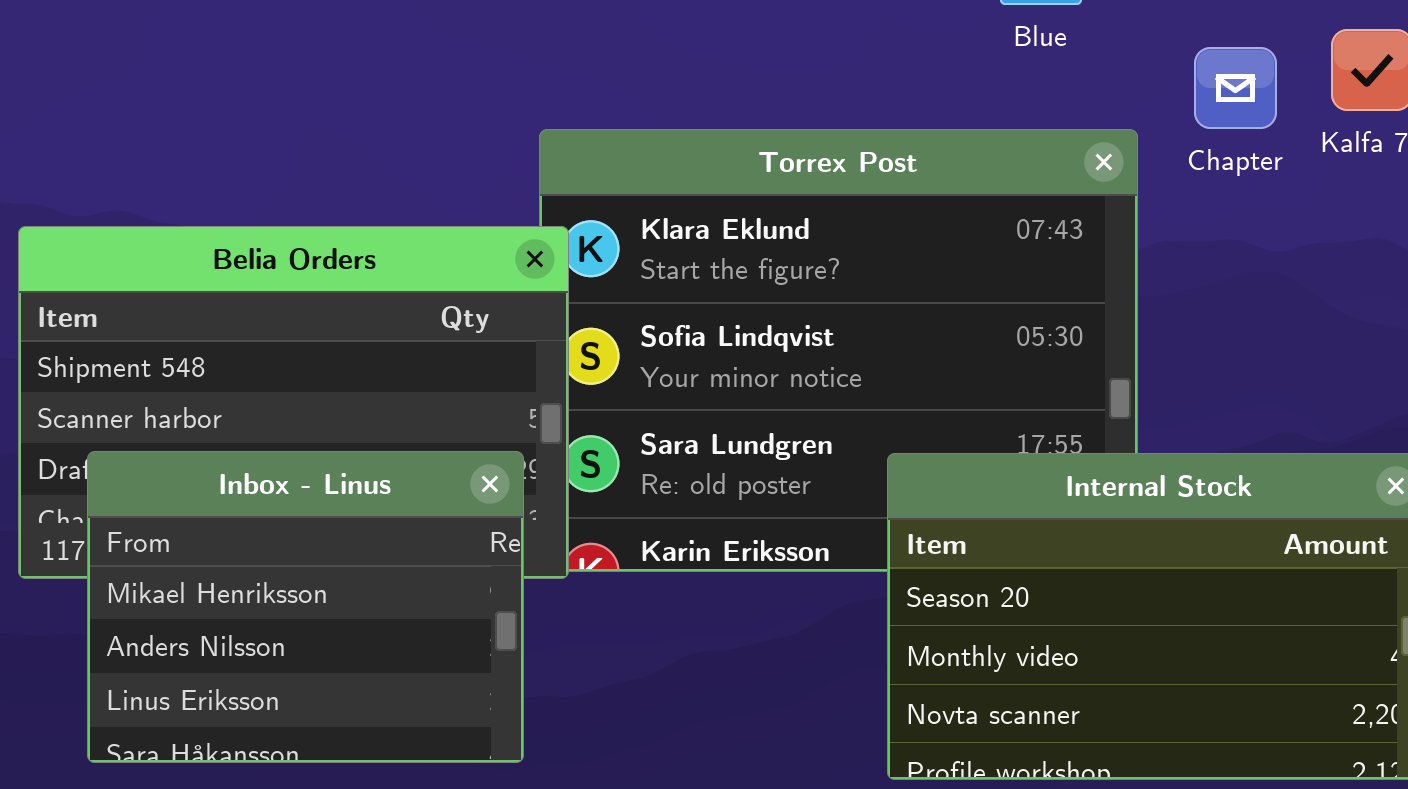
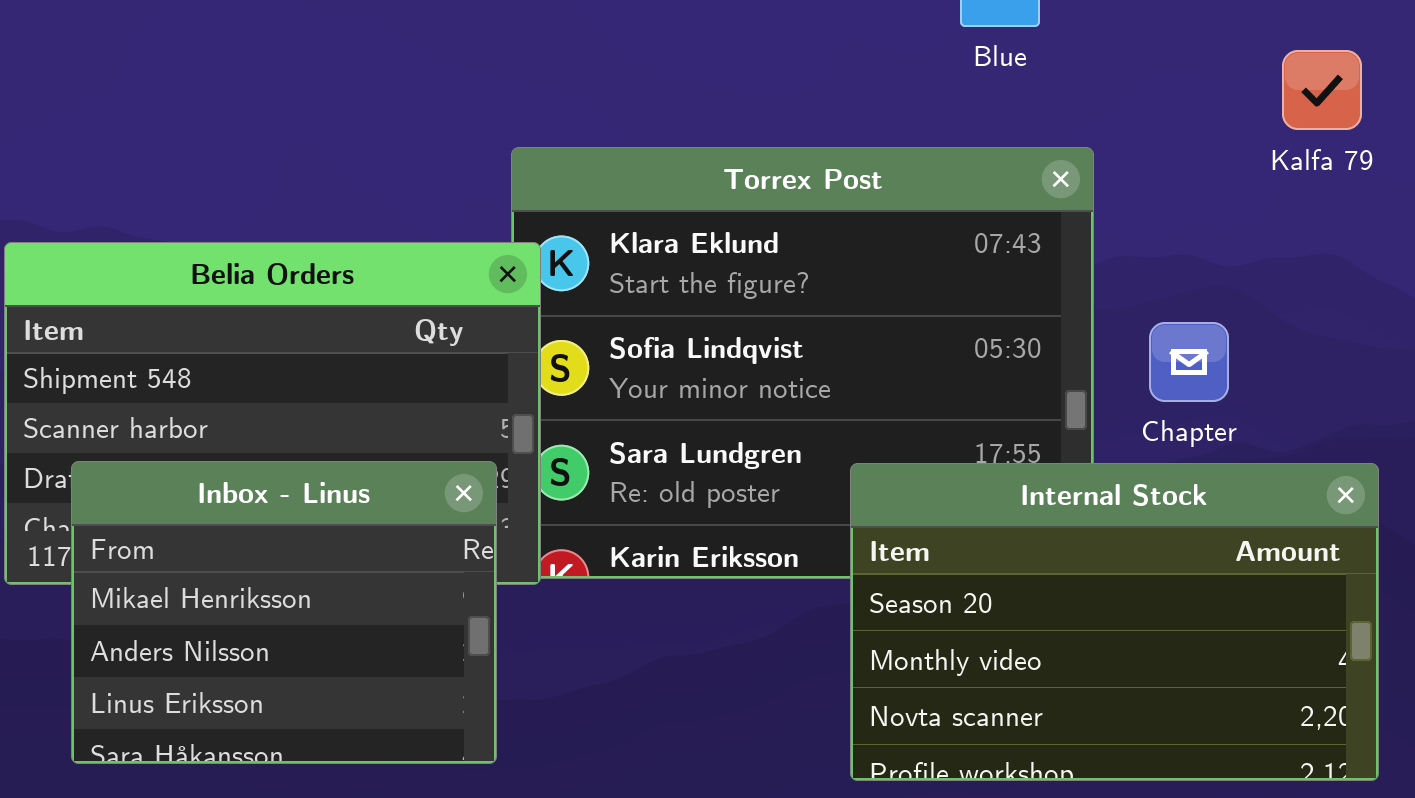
Chapter: [1194,47,1277,129] -> [1149,322,1229,402], moved

